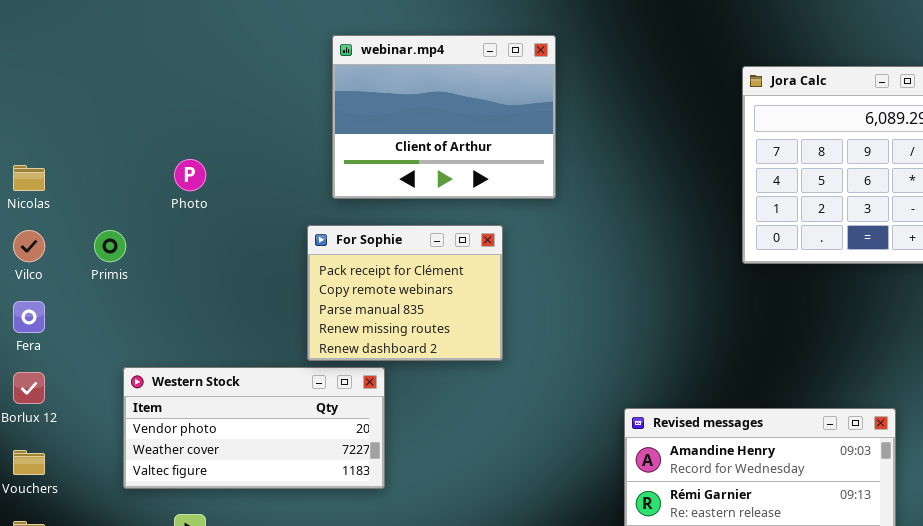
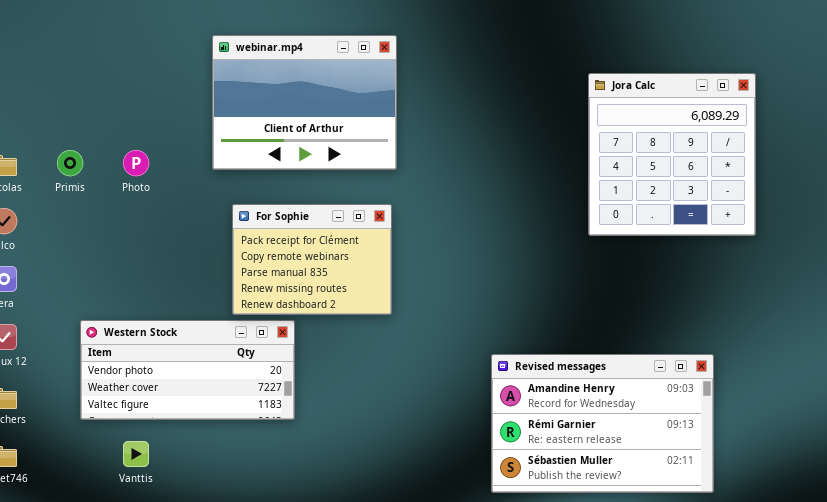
webinar.mp4: [332,35,556,199] -> [212,35,397,170], moved
Primis: [94,230,126,262] -> [57,150,83,176], moved

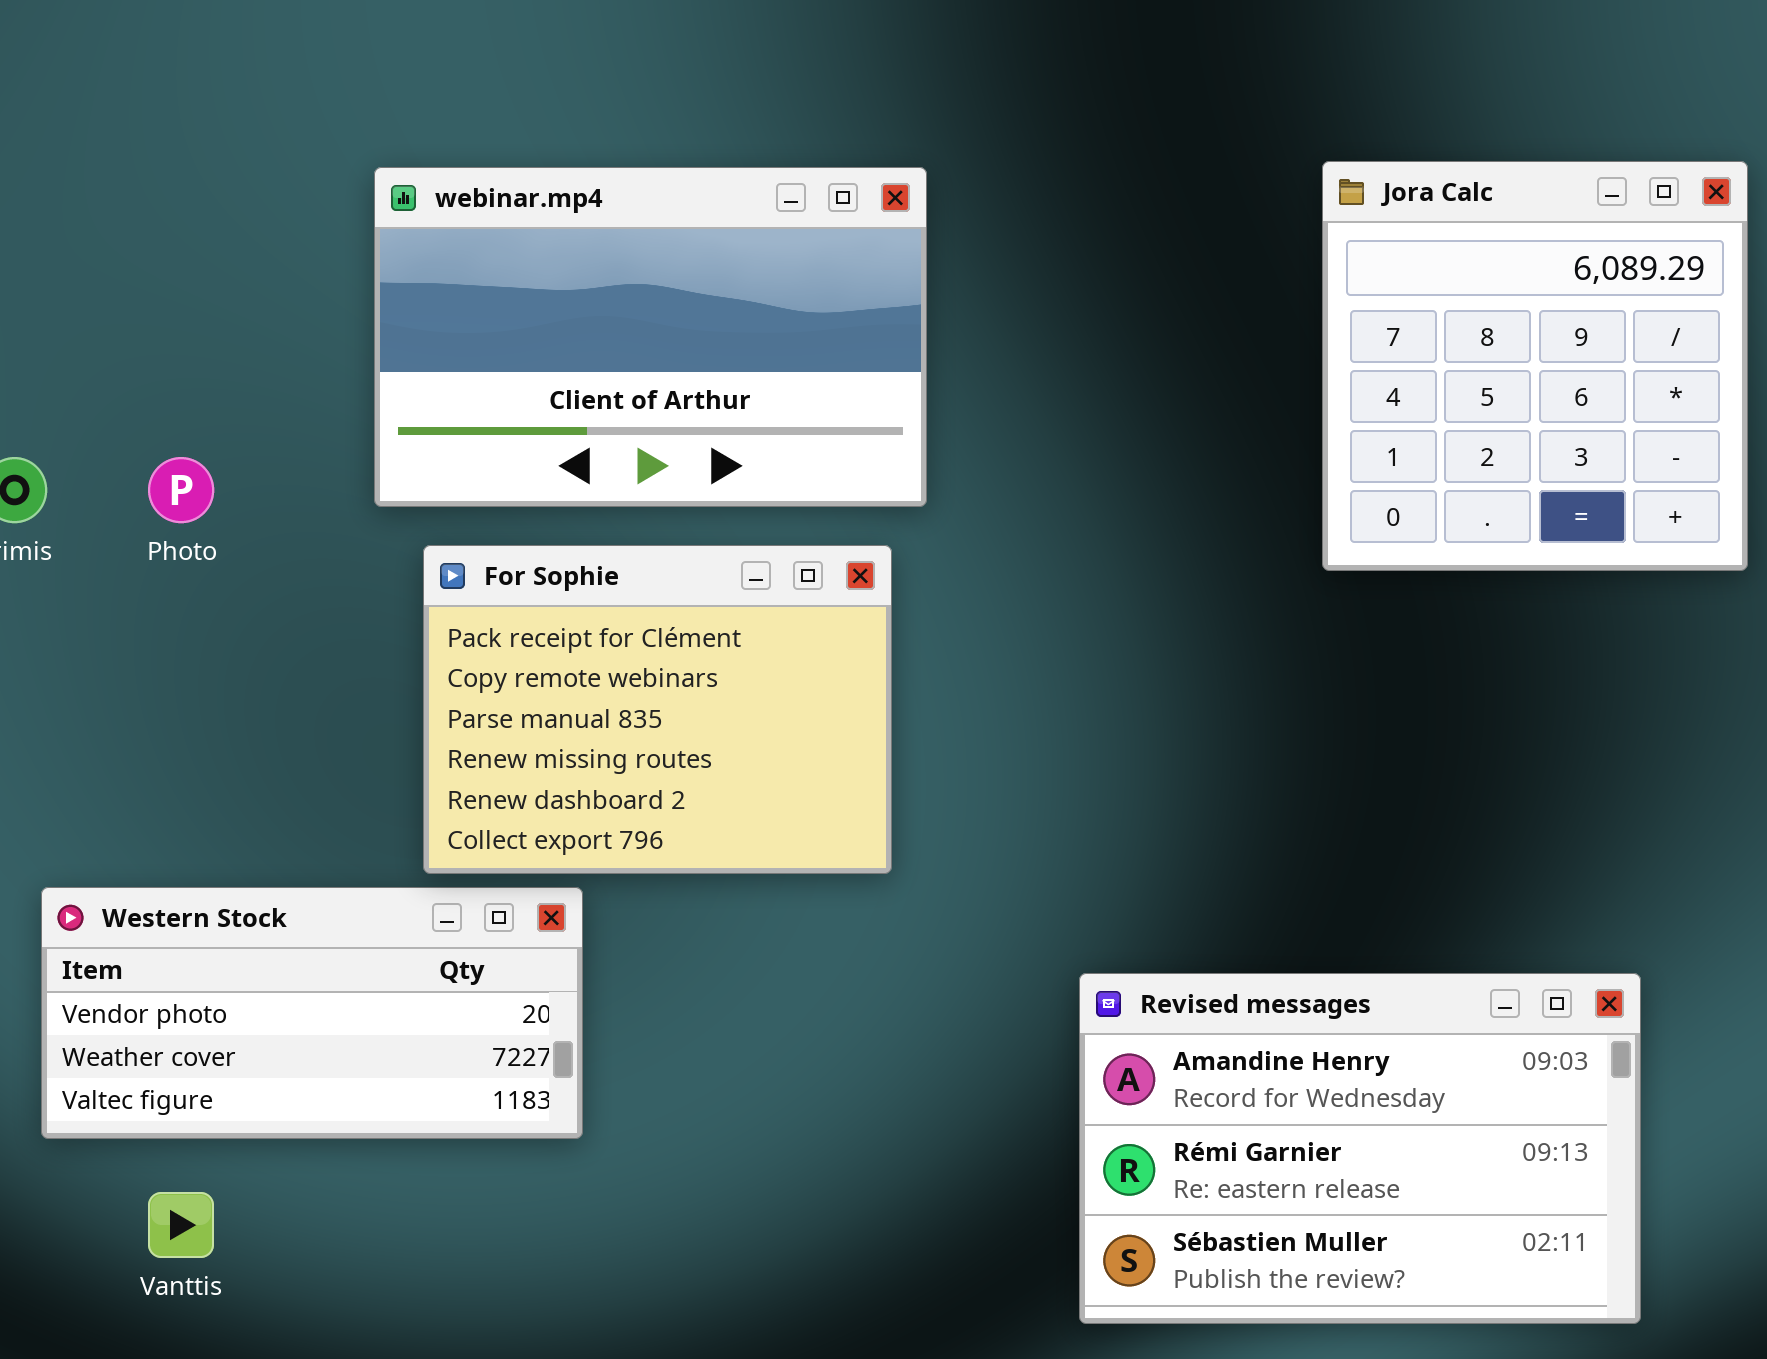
webinar.mp4: [212,35,397,170] -> [374,167,927,507], resized
Jora Calc: [588,73,756,236] -> [1322,161,1748,571], moved
For Sophie: [232,204,392,315] -> [423,545,892,874], resized

